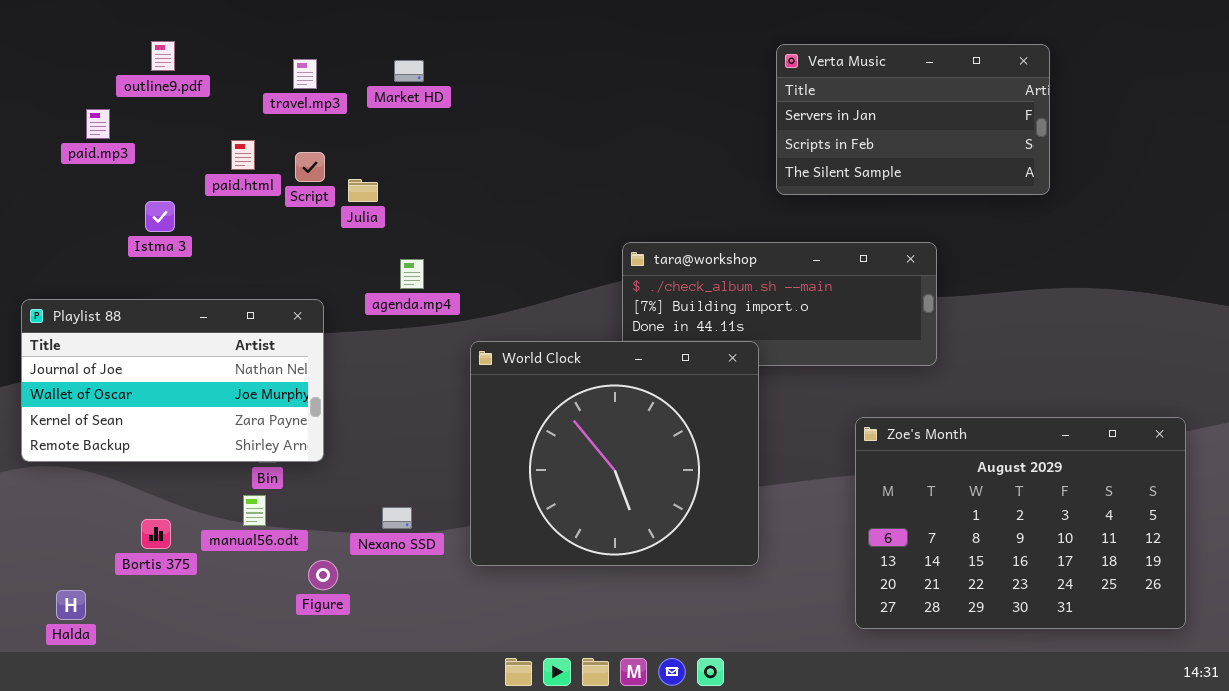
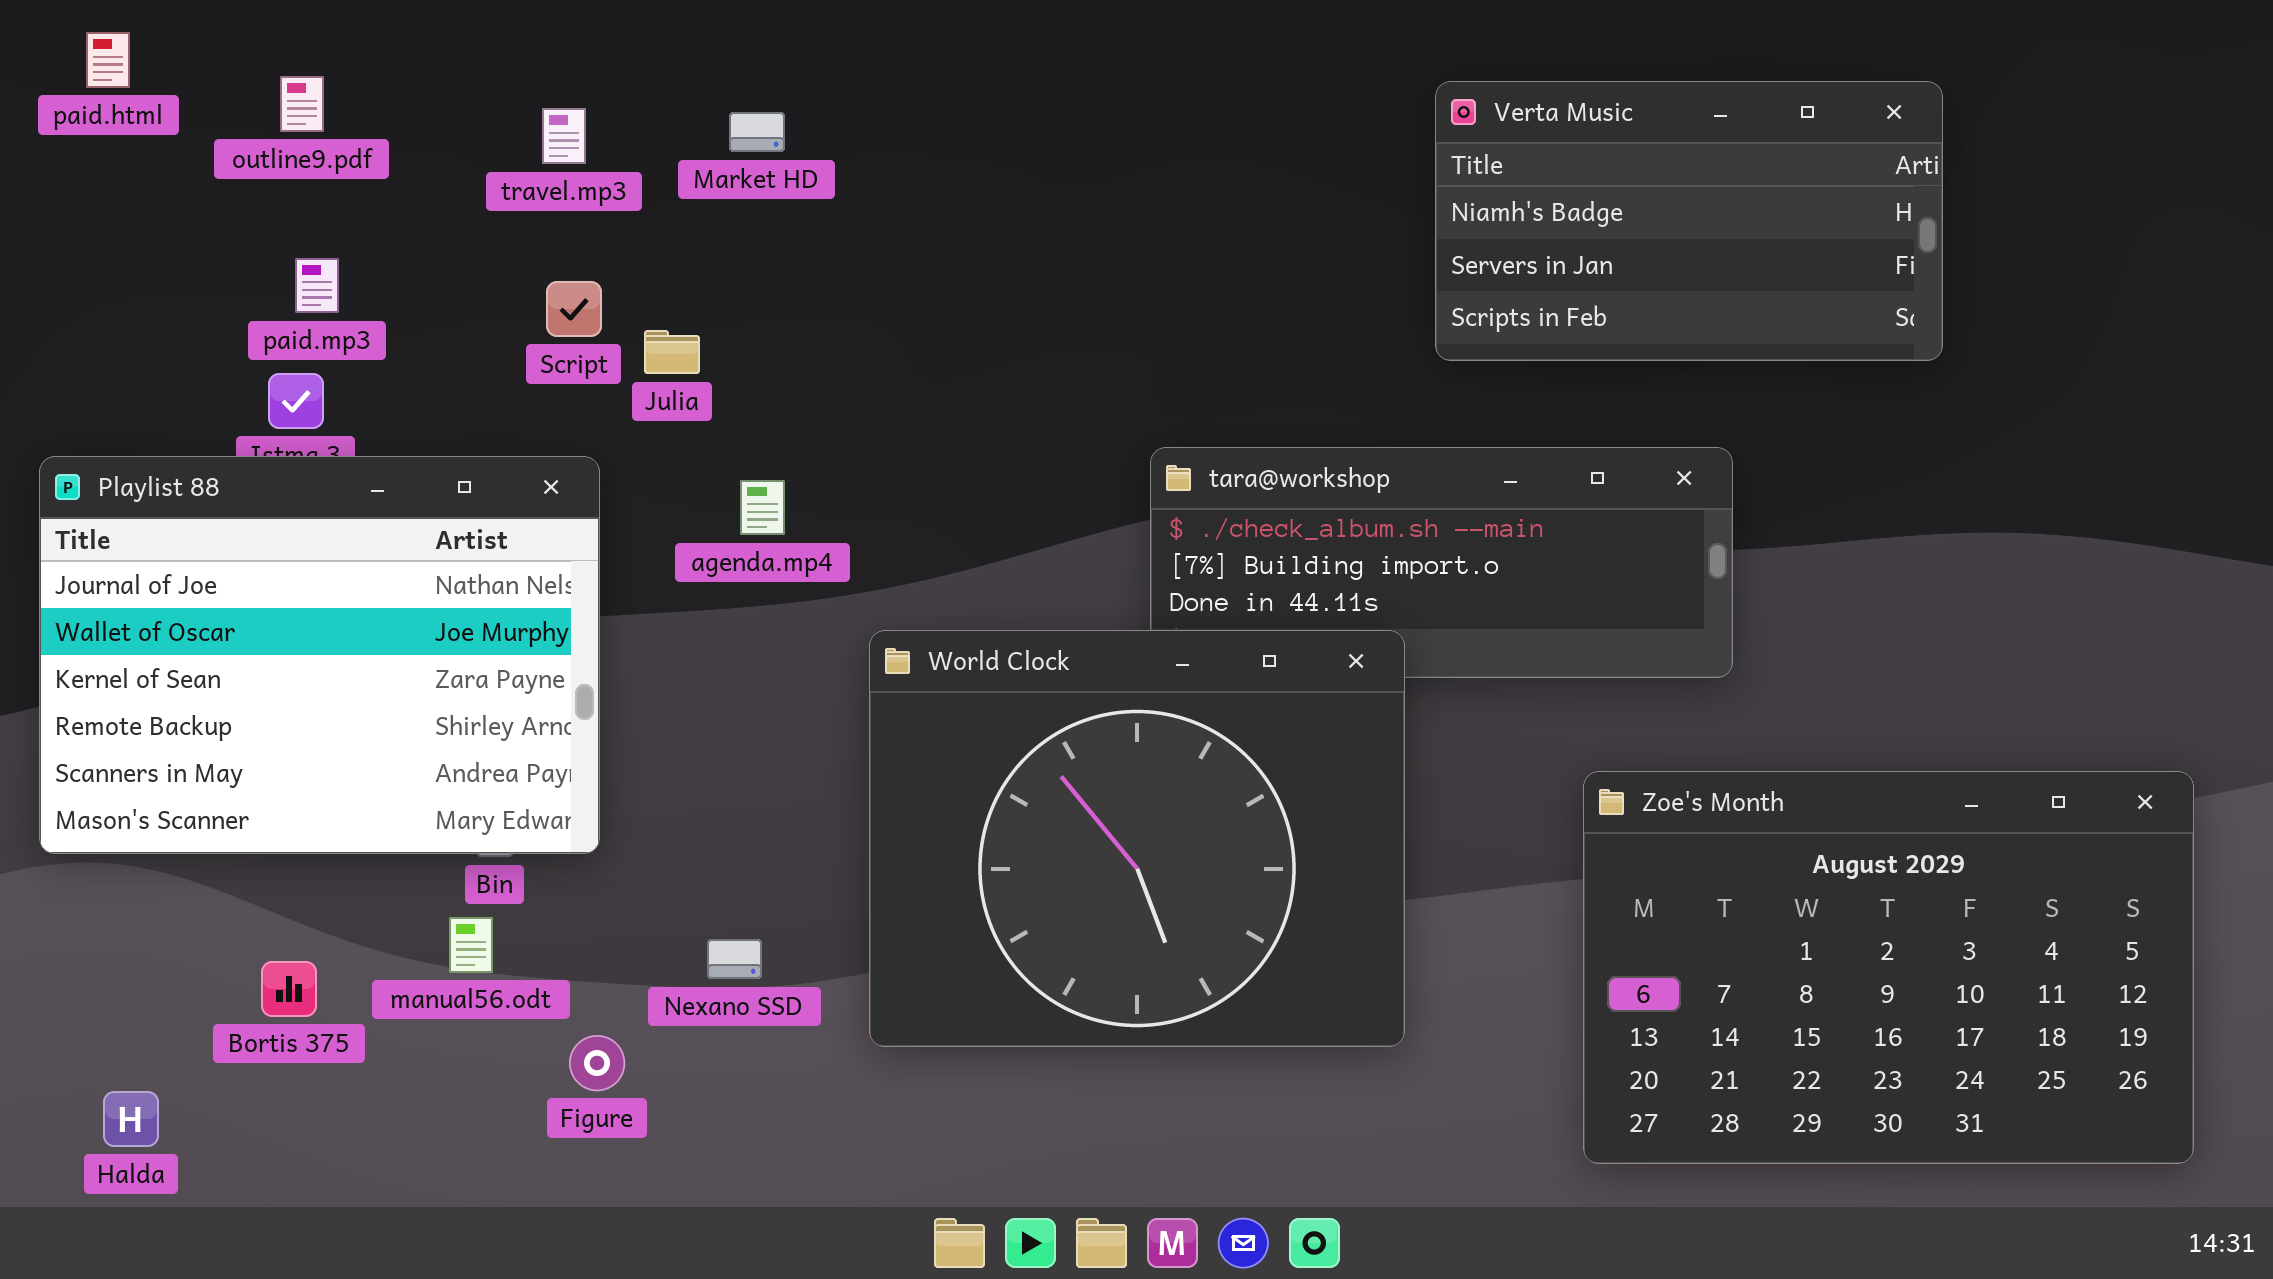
Verta Music: [776,44,1050,195] -> [1435,81,1943,361], scrolled up 1 row
paid.mp3: [86,109,110,139] -> [295,258,339,313], moved
paid.html: [231,140,255,170] -> [86,32,130,88], moved
Playlist 88: [21,299,324,462] -> [39,456,600,854], resized

